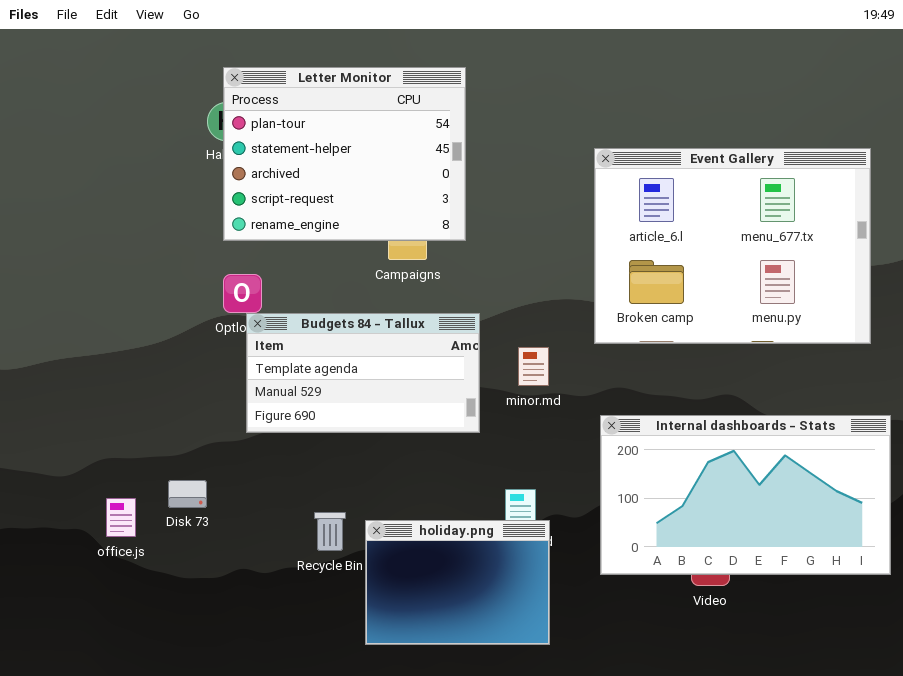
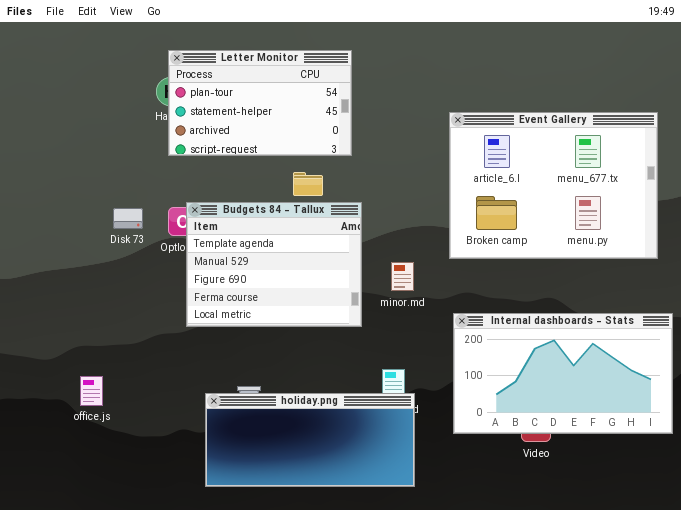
Letter Monitor: [223,67,466,241] -> [168,50,352,156], resized
Budgets 84 - Tallux: [246,313,480,433] -> [186,202,362,327], resized
Disk 73: [168,480,207,508] -> [113,208,143,229], moved
holiday.png: [365,520,550,645] -> [205,393,415,487], resized

